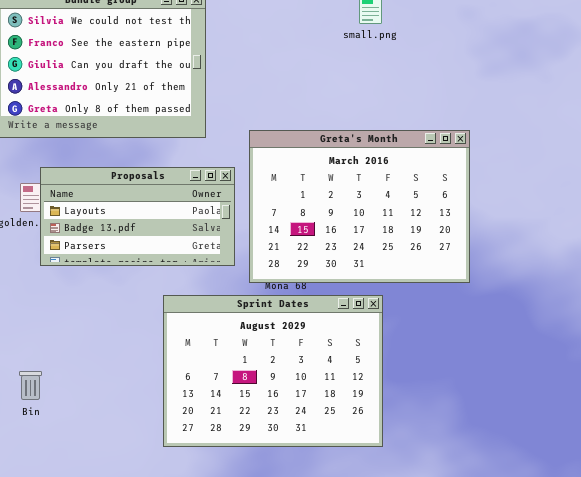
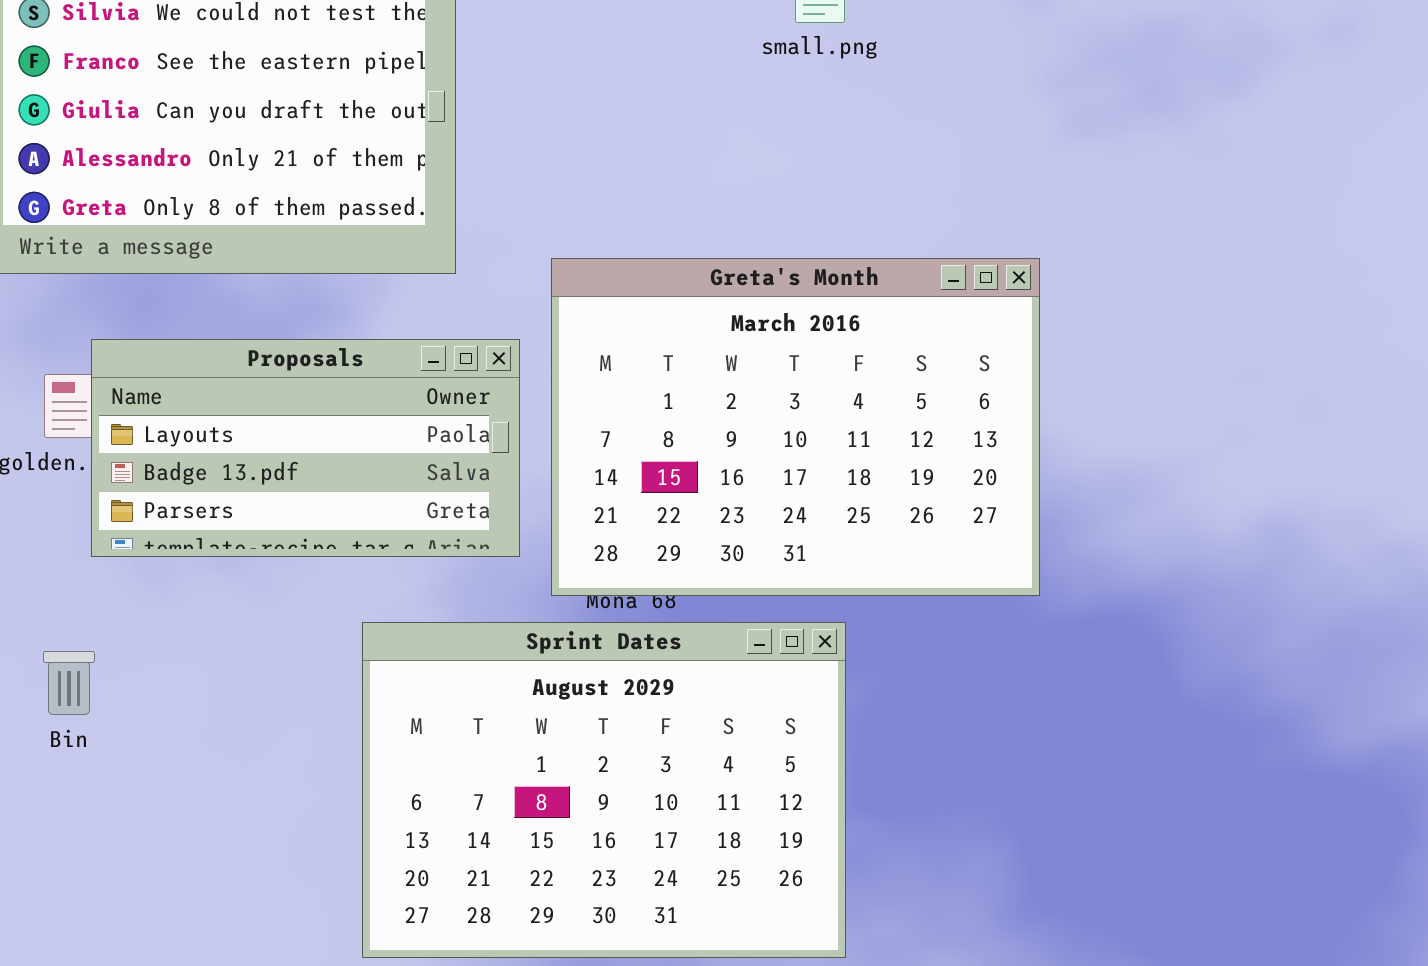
Bin: [19,371,42,400] -> [43,651,95,715], moved

